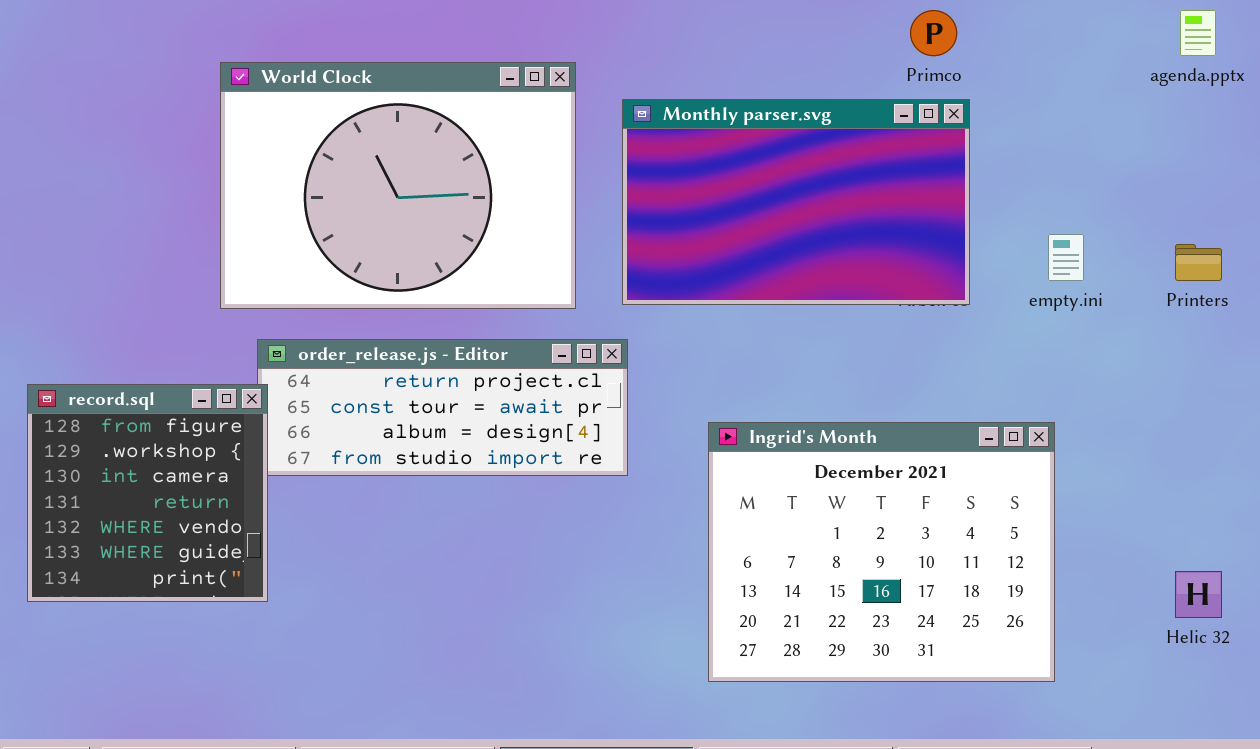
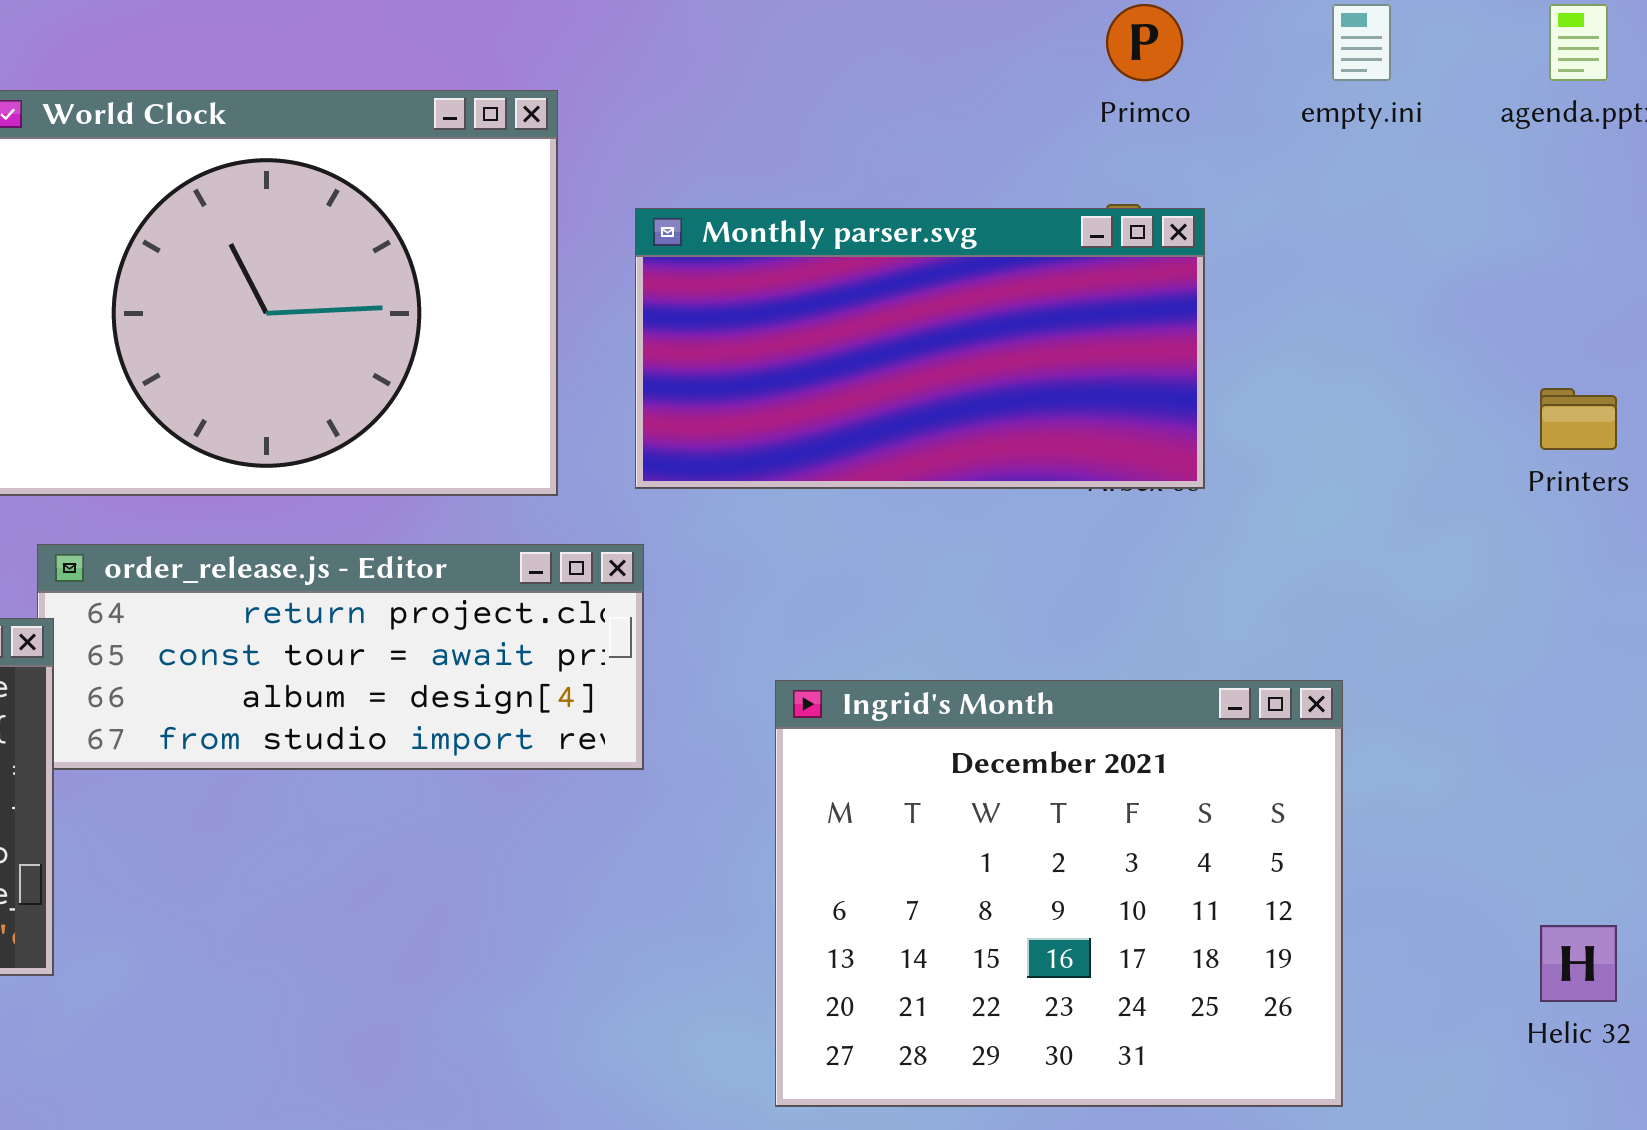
Monthly parser.svg: [622,99,970,305] -> [635,208,1205,489], resized
empty.ini: [1048,234,1084,281] -> [1332,4,1391,81], moved

